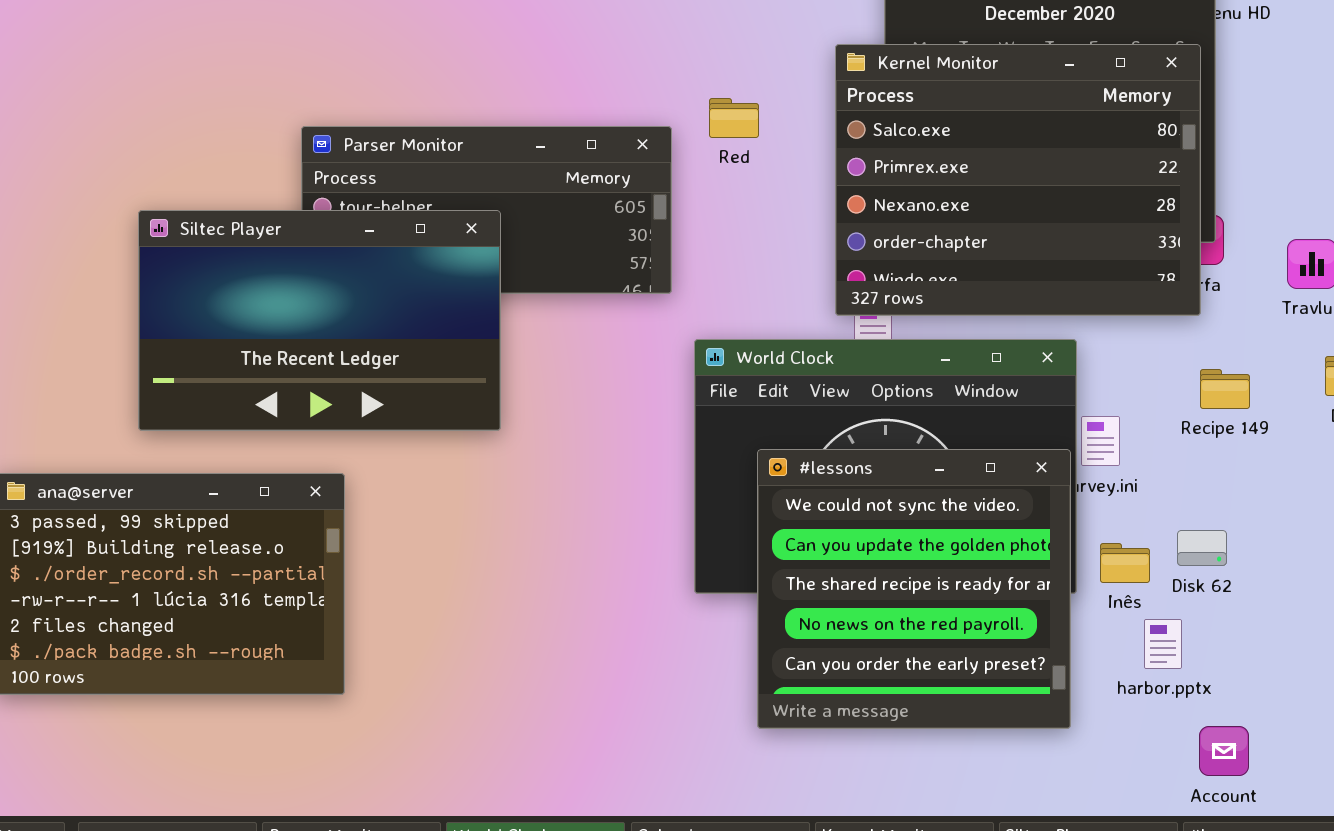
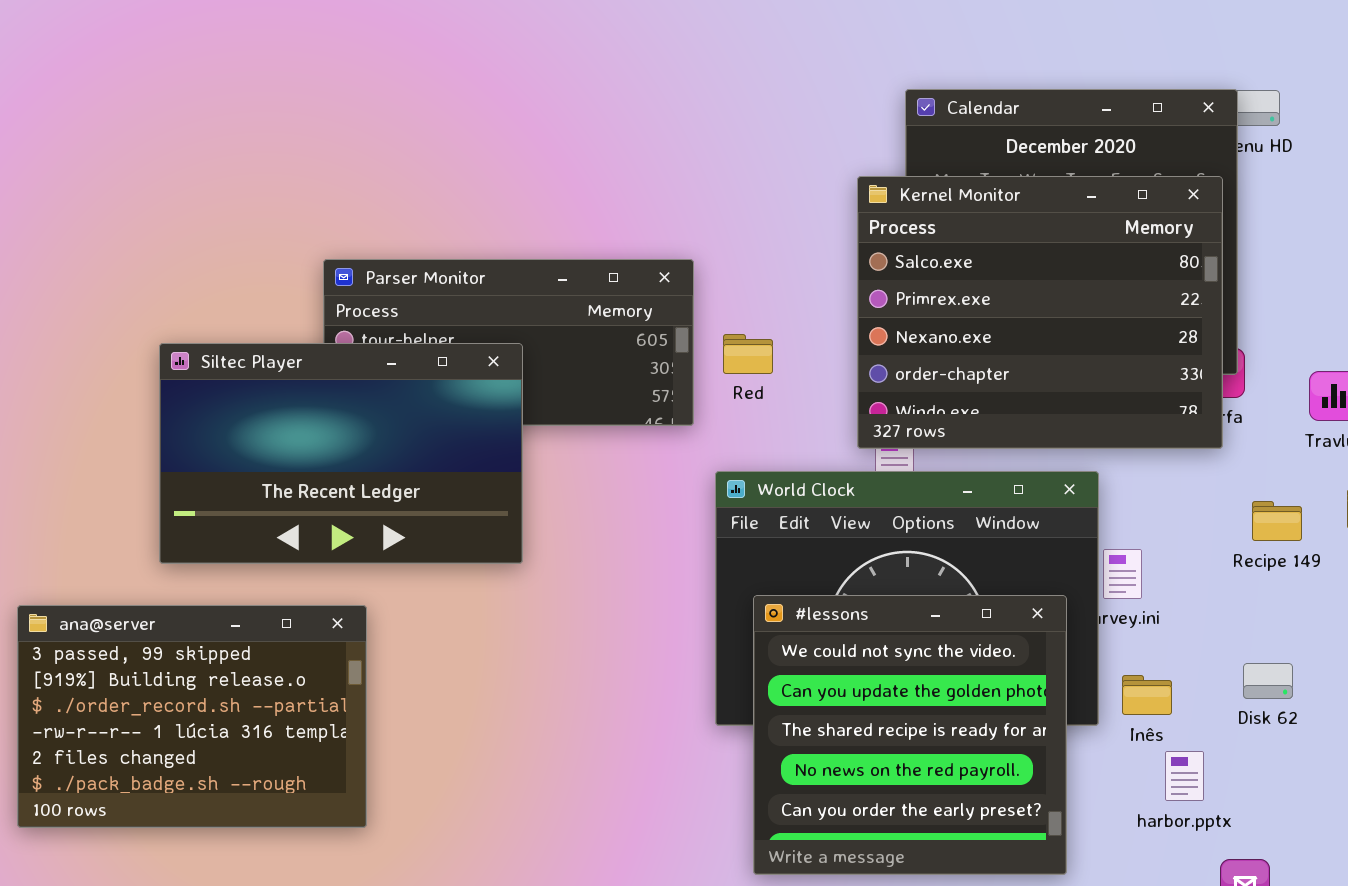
Red: [709,98,759,138] -> [723,334,773,374], moved
Recipe 149: [1200,369,1250,409] -> [1252,501,1302,541], moved
#lessons: [757,449,1071,729] -> [753,595,1067,875], moved
Disk 62: [1177,530,1227,566] -> [1243,663,1293,699], moved

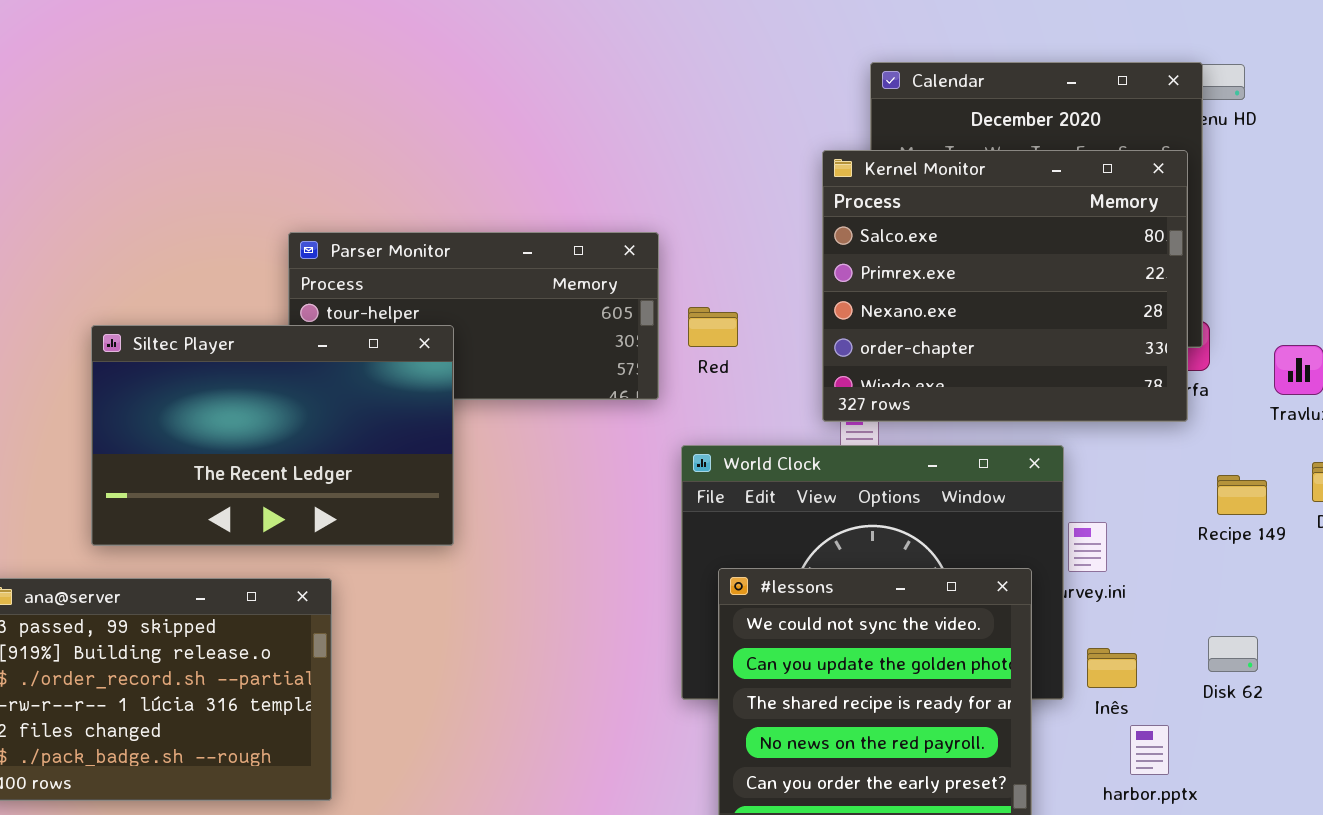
Siltec Player: [159,343,523,564] -> [91,325,454,546], moved

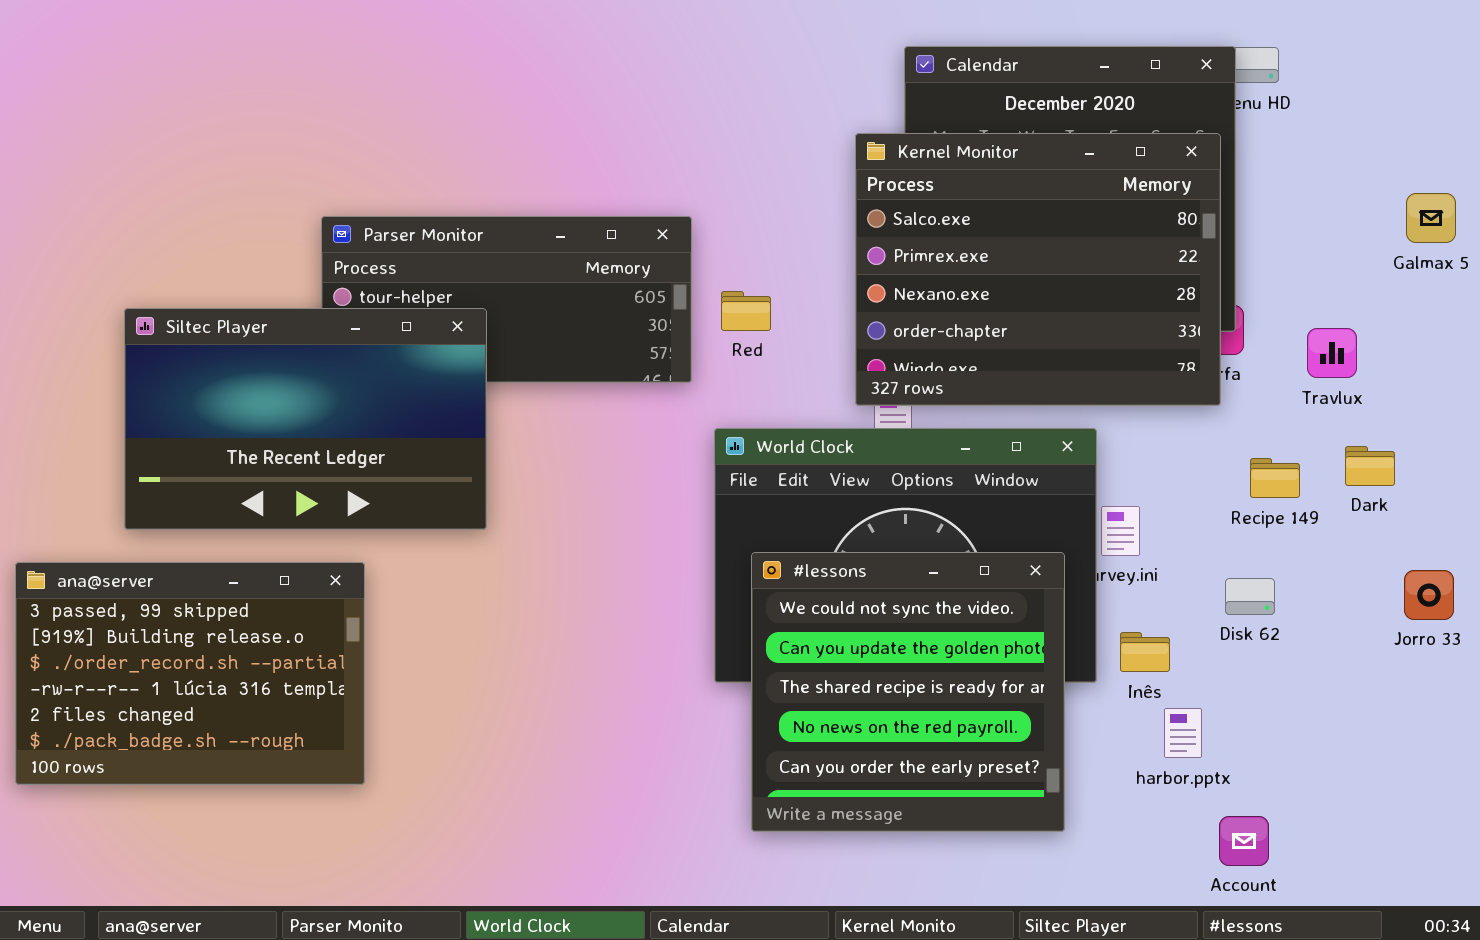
Disk 62: [1208,636,1258,672] -> [1225,578,1275,615], moved

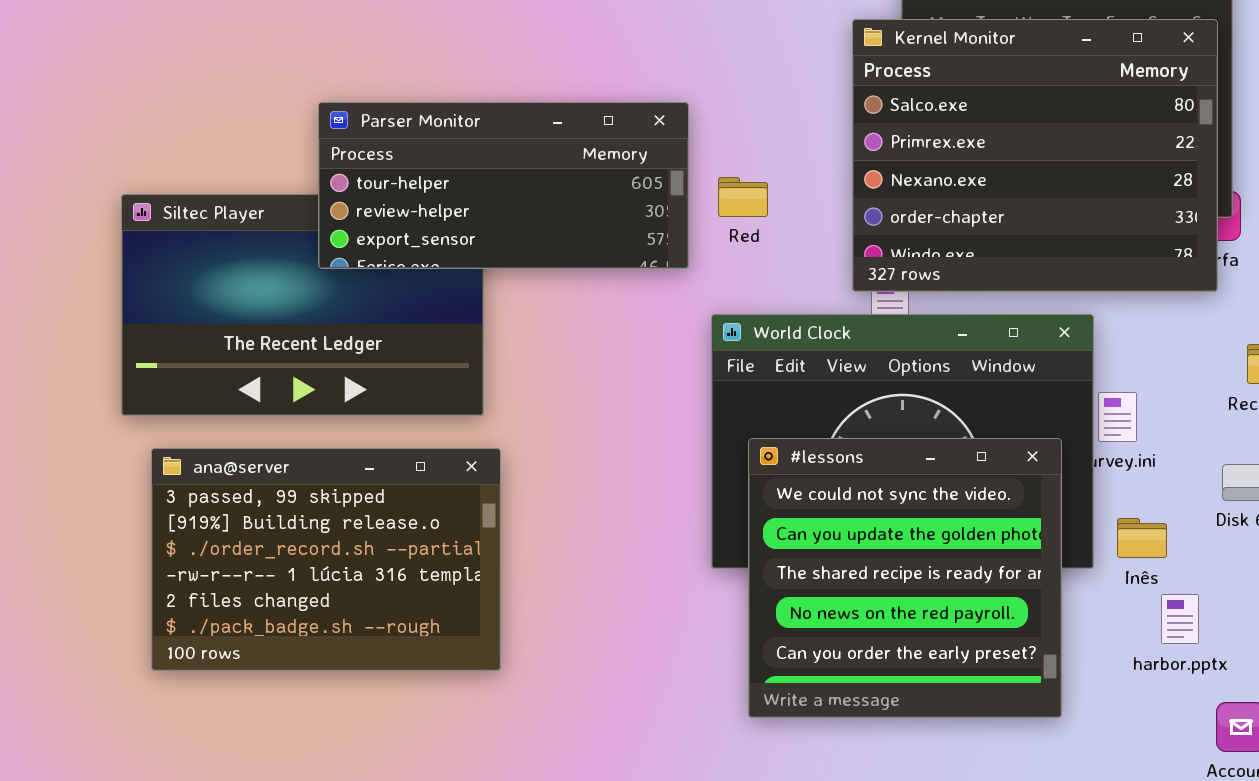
Parser Monitor: [321,216,692,383] -> [318,102,689,269], raised
ana@server: [15,562,365,785] -> [151,448,501,671], moved

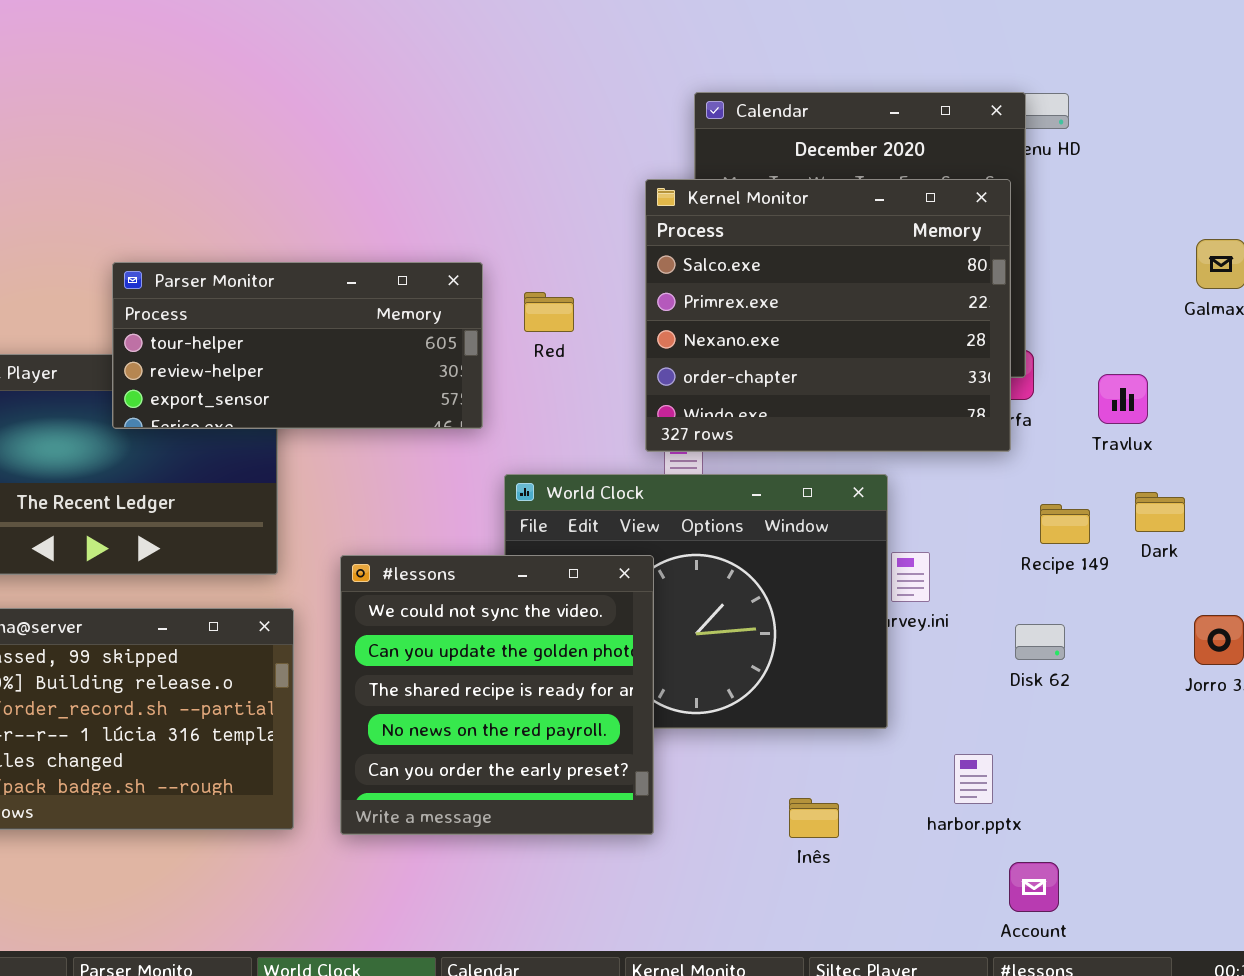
Red: [718,177,768,217] -> [524,292,574,332], moved
#lessons: [748,438,1062,718] -> [340,555,654,835], moved
Inês: [1117,518,1167,558] -> [789,798,839,838], moved

